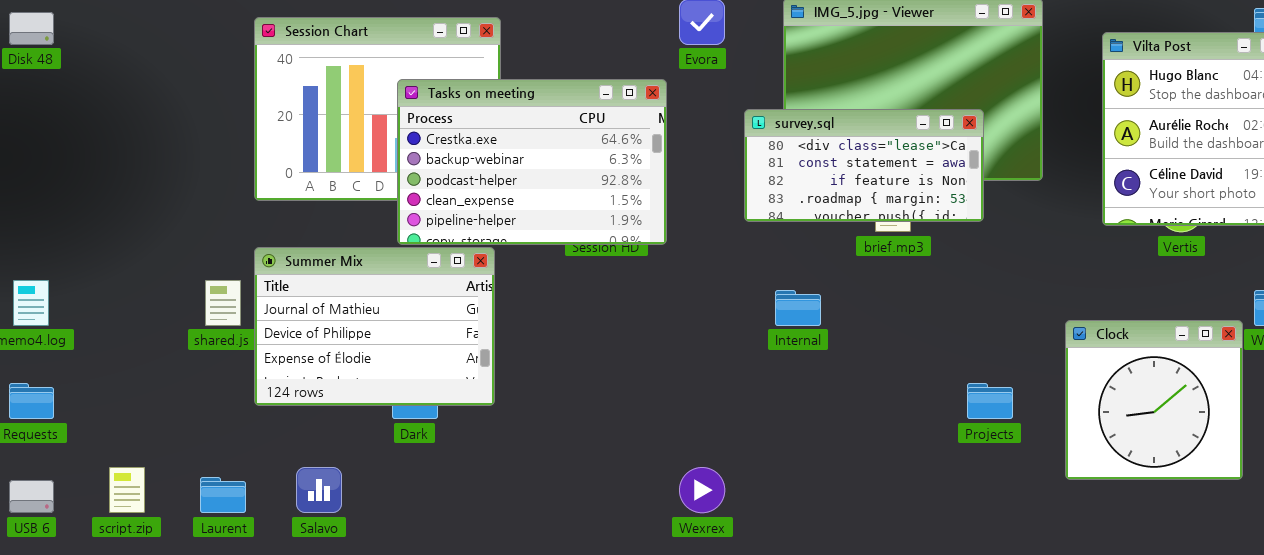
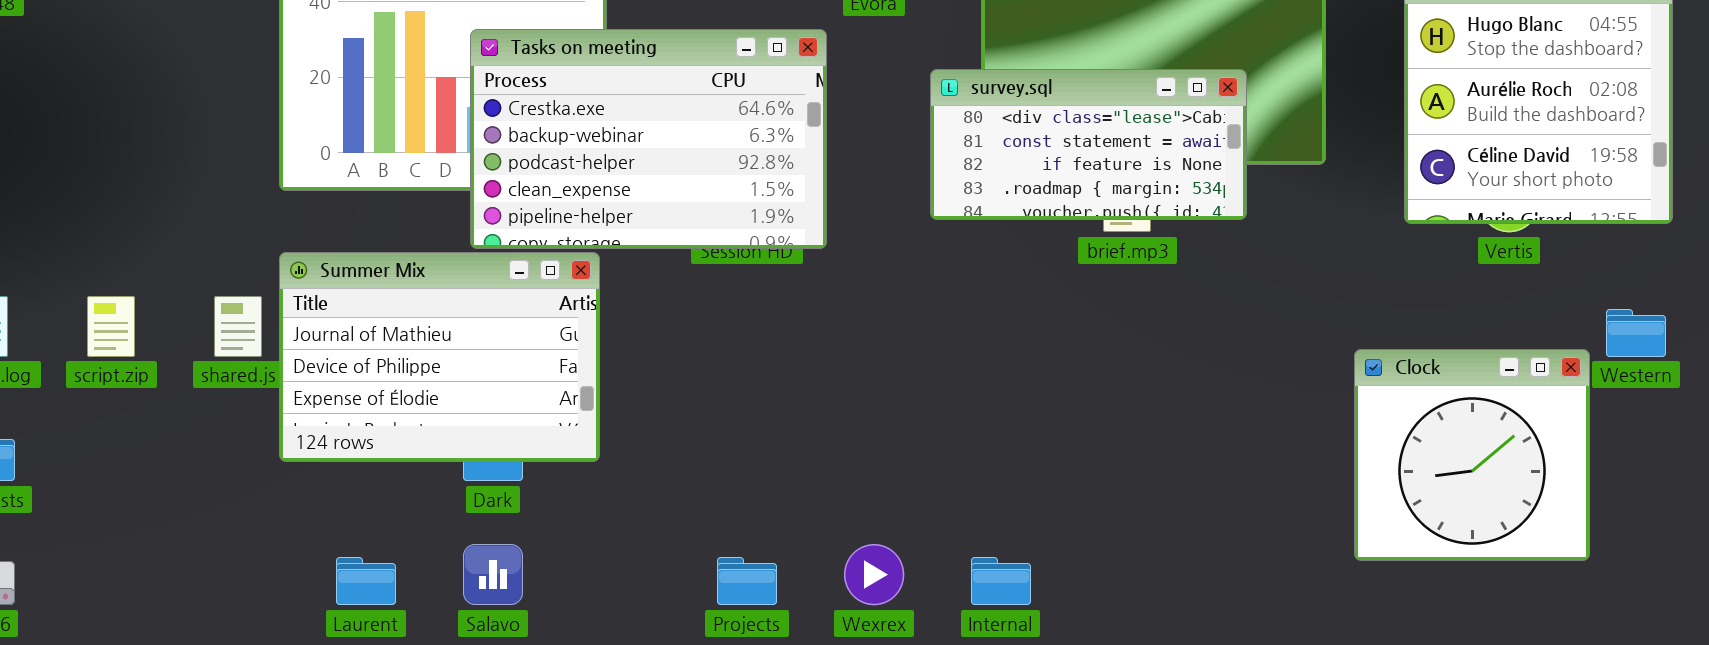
Internal: [775,290,821,326] -> [971,557,1031,605], moved
Projects: [967,383,1013,419] -> [717,557,777,605], moved
script.zip: [109,467,145,513] -> [87,296,135,357], moved
Salavo: [296,467,342,513] -> [463,544,523,605], moved
Laurent: [200,477,246,513] -> [336,557,396,605], moved

